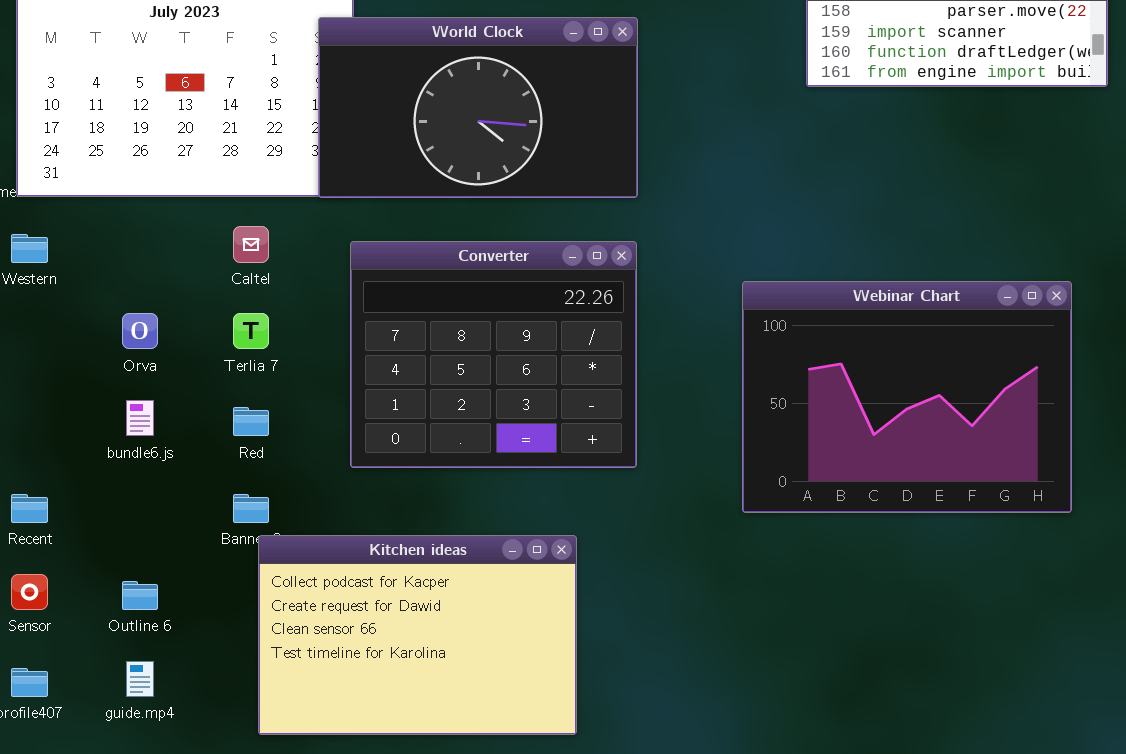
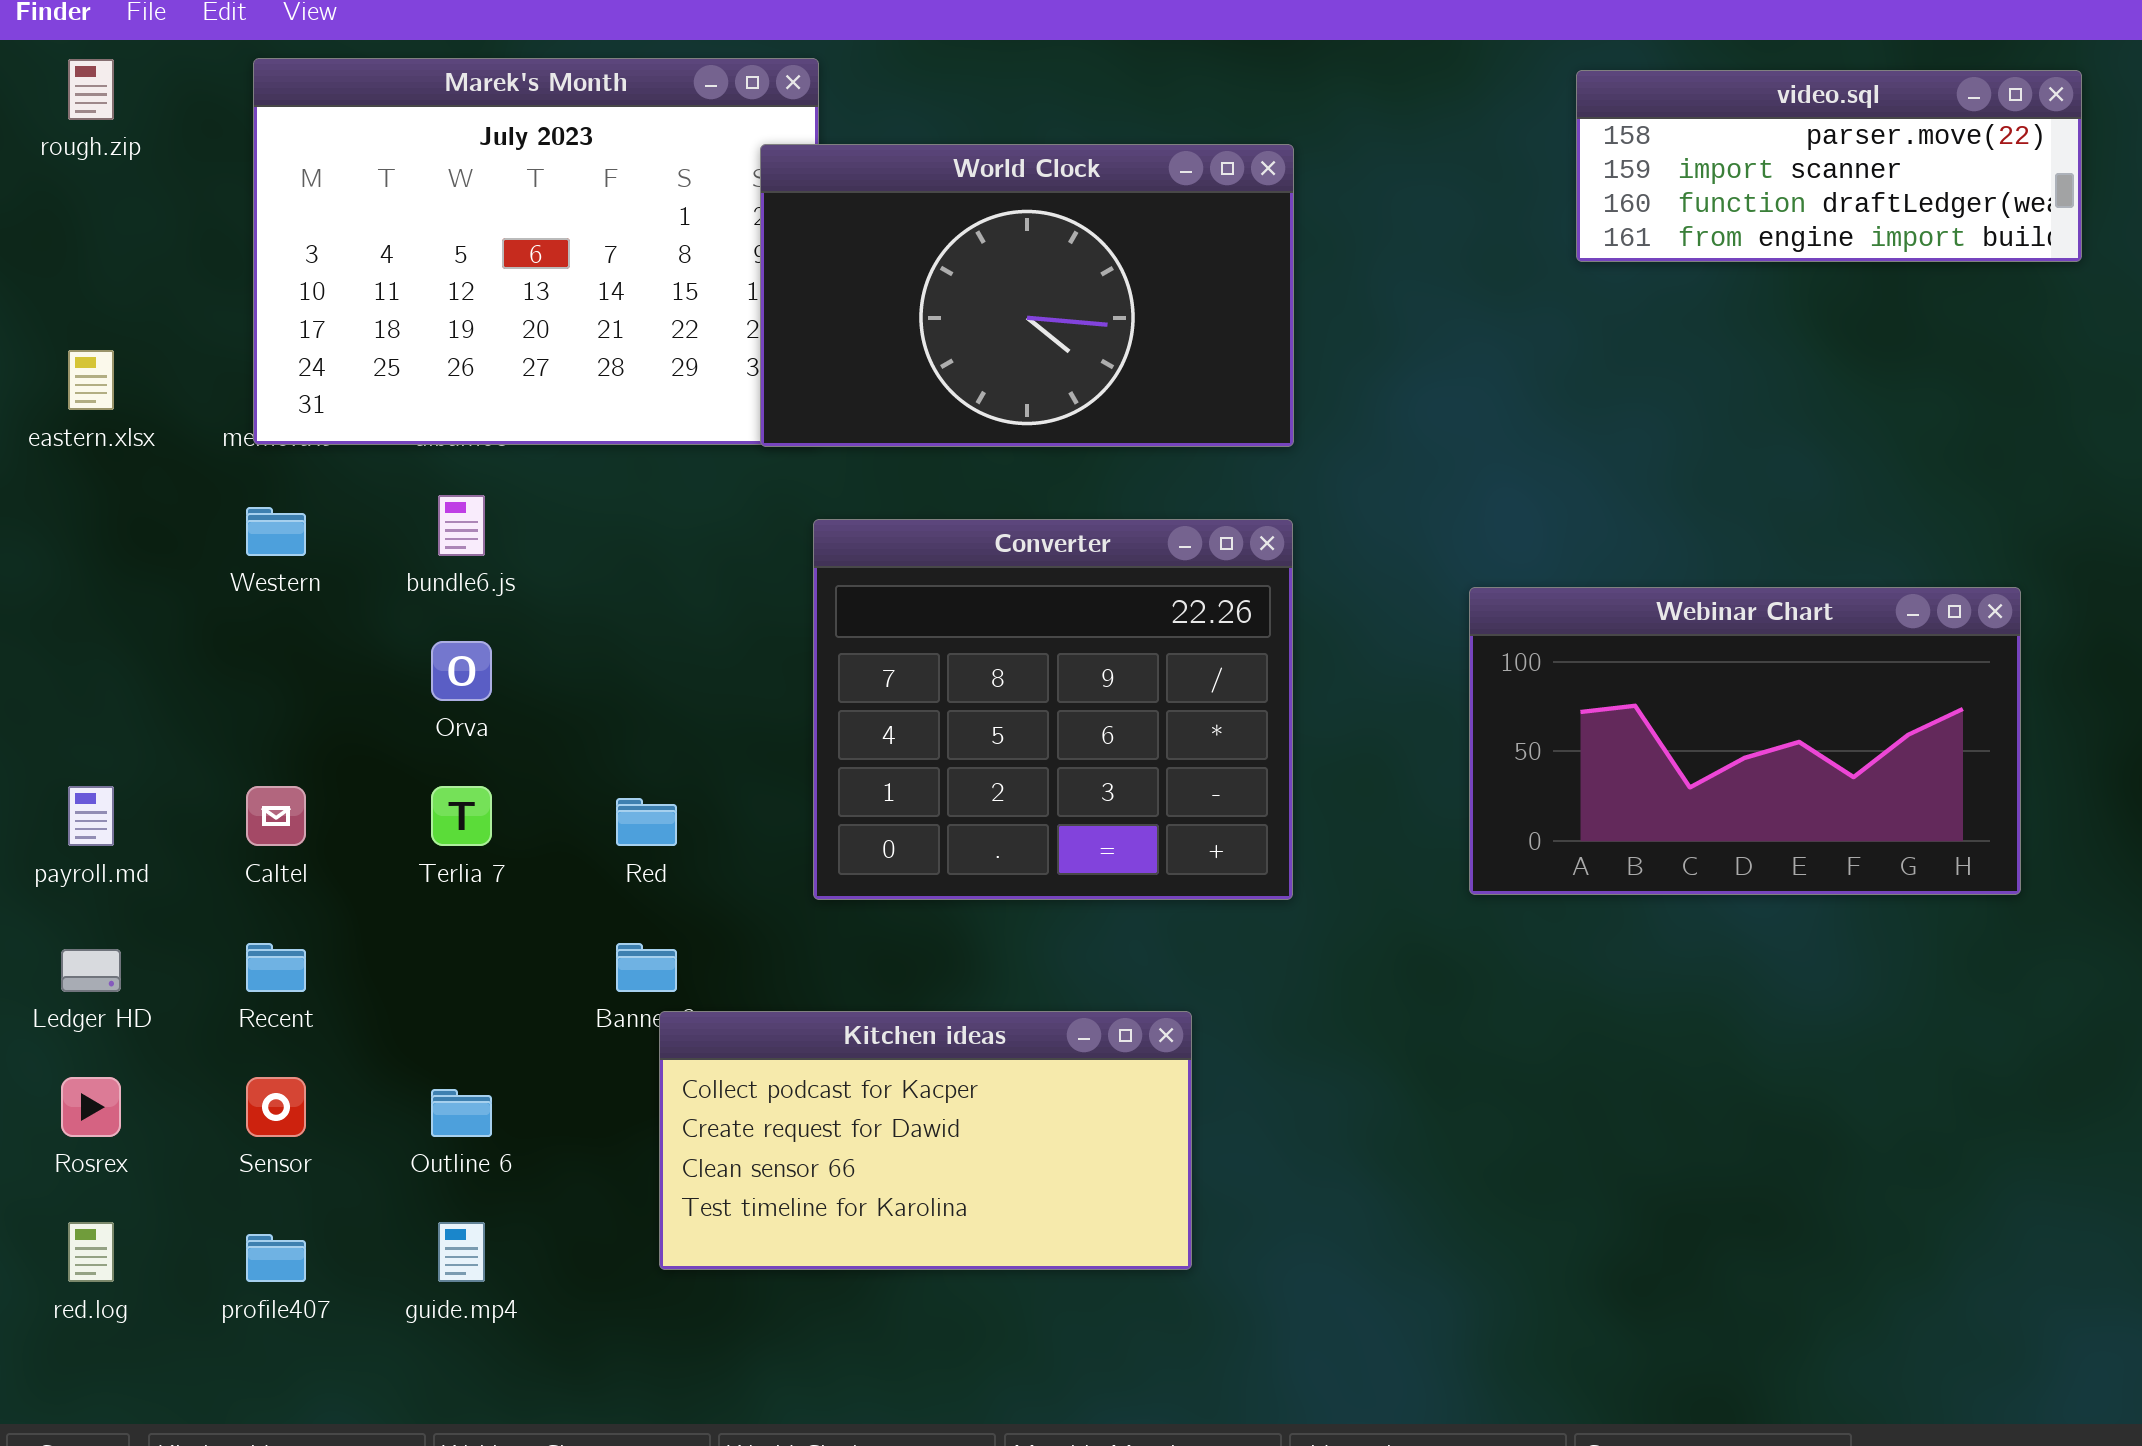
Caltel: [233,226,269,263] -> [246,786,306,846], moved
Webinar Chart: [742,281,1072,513] -> [1469,587,2021,895], resized
Terlia 7: [233,313,269,349] -> [431,786,492,846], moved
bundle6.js: [126,400,154,436] -> [438,495,485,556], moved
Kitchen ideas: [258,535,577,735] -> [659,1011,1192,1270], resized

